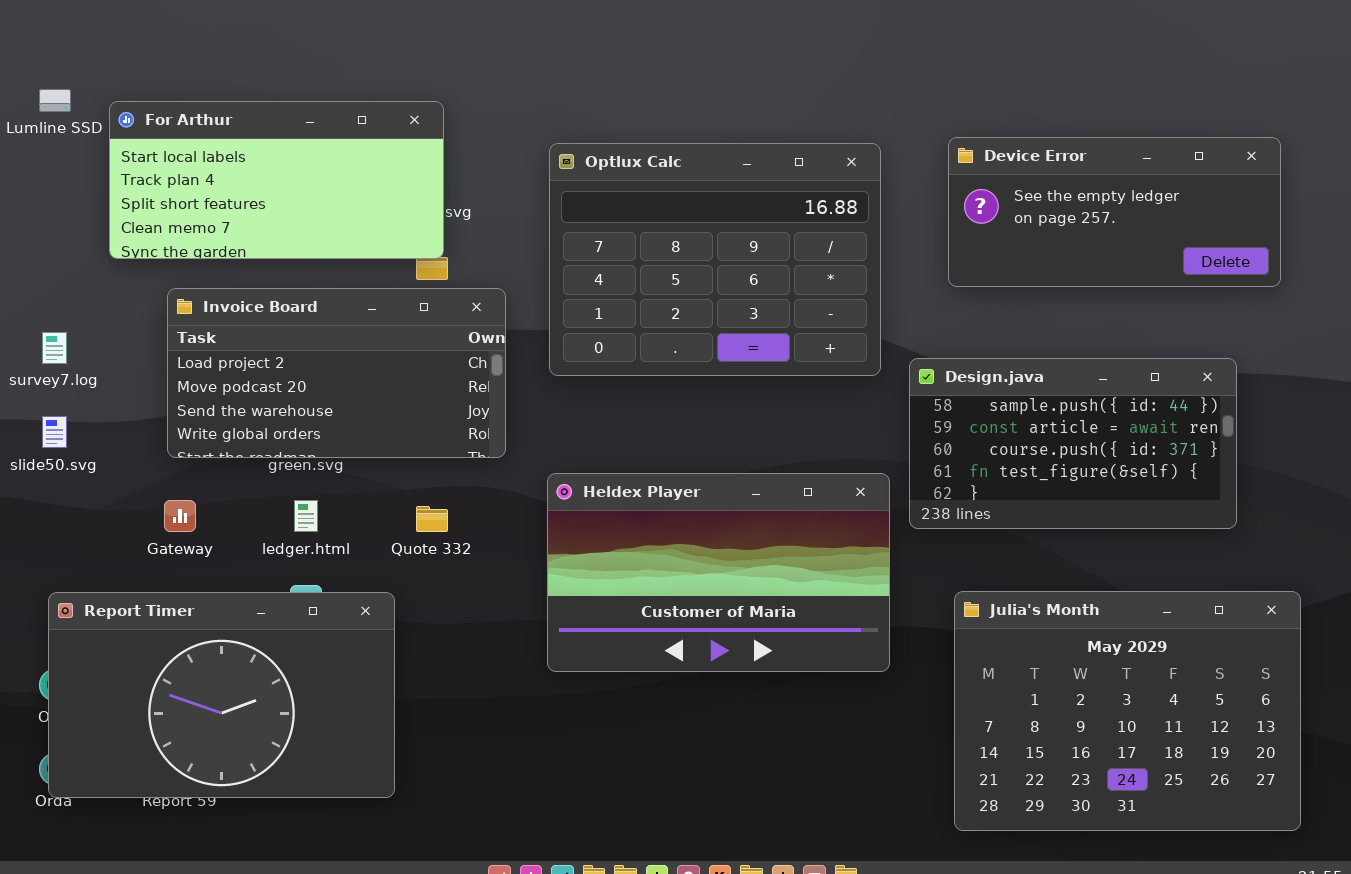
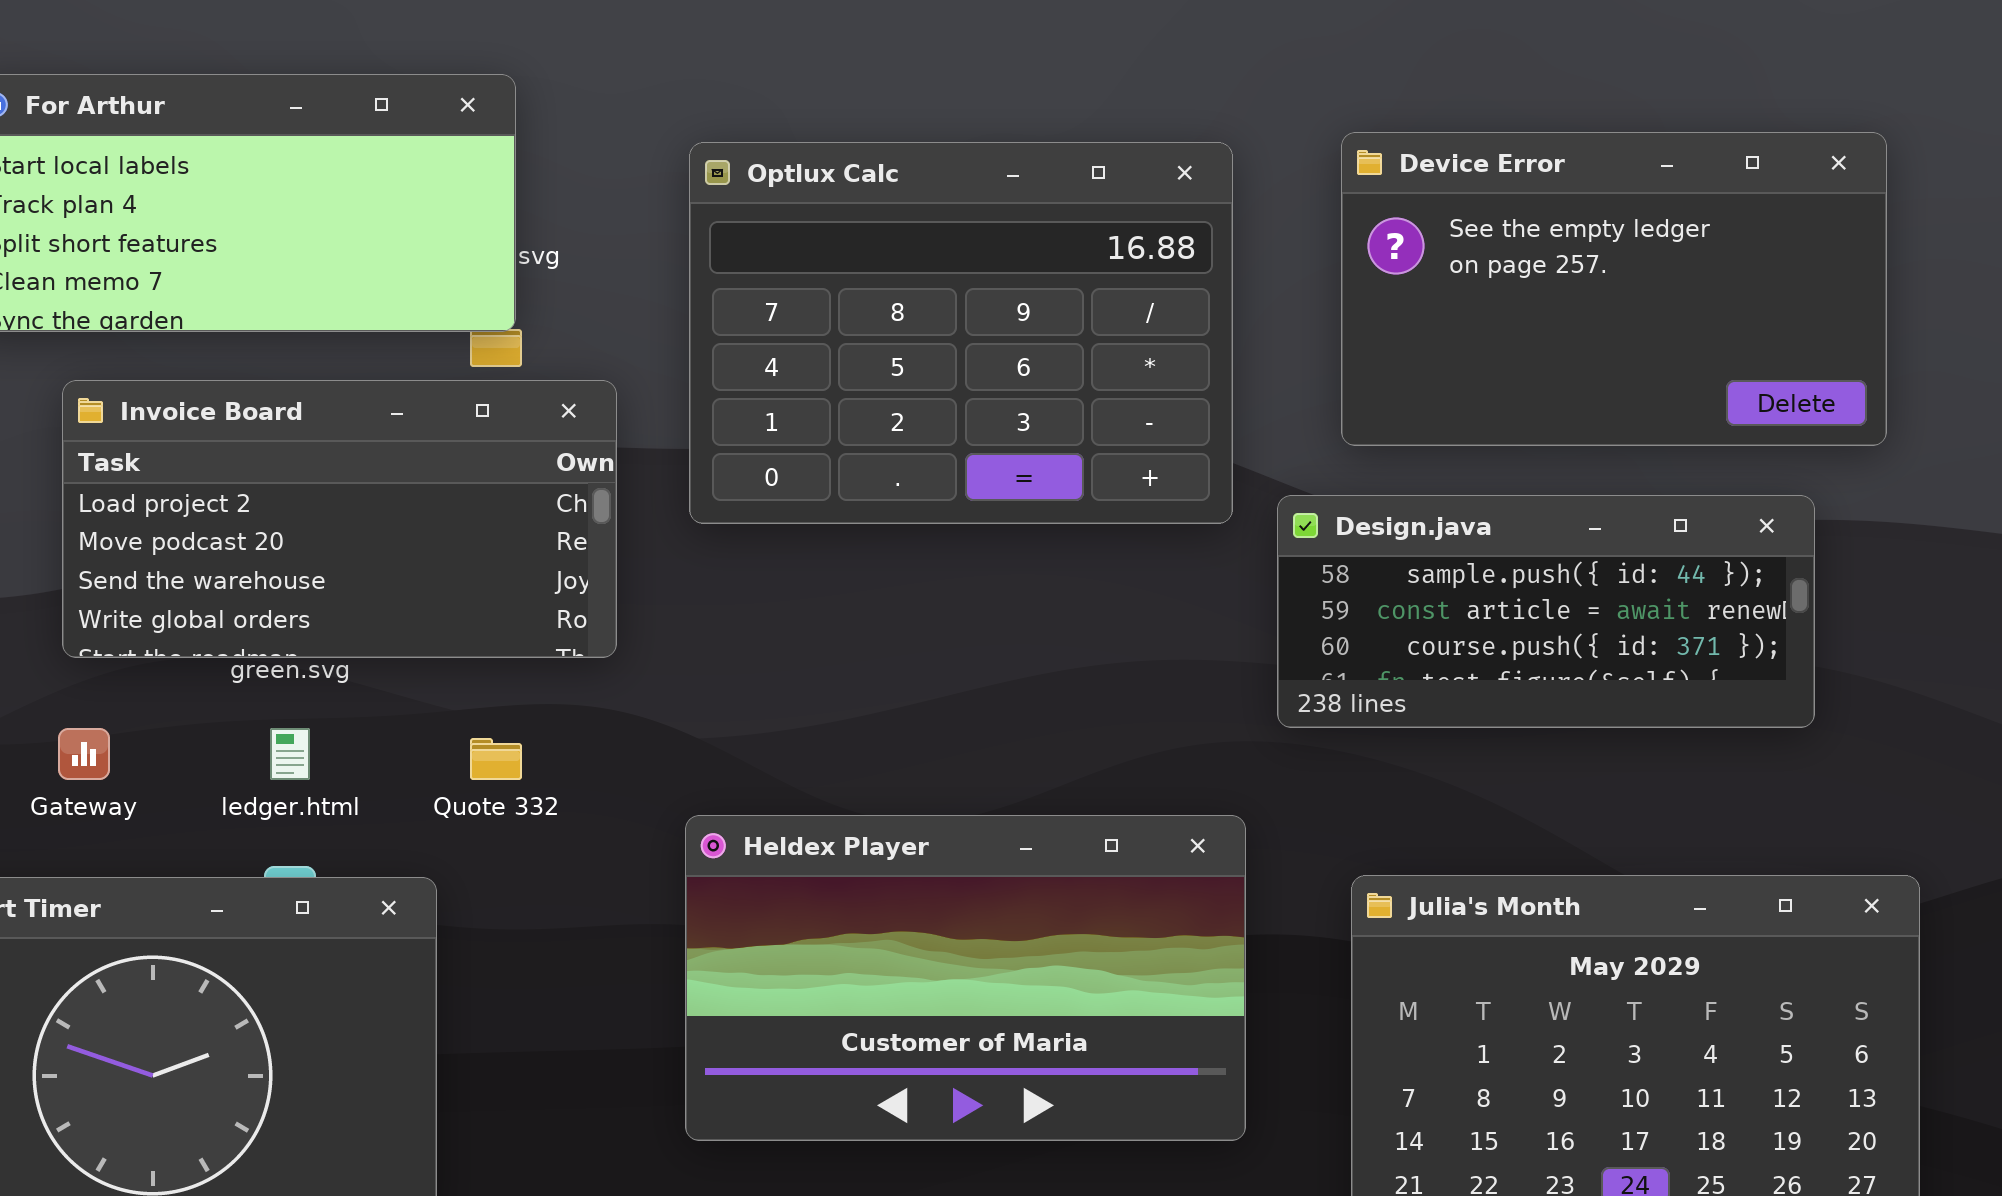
Device Error: [948,137,1281,287] -> [1341,132,1887,446], resized
Design.java: [909,358,1237,529] -> [1277,495,1815,728], resized
Heldex Player: [547,473,890,672] -> [685,815,1246,1141], moved

